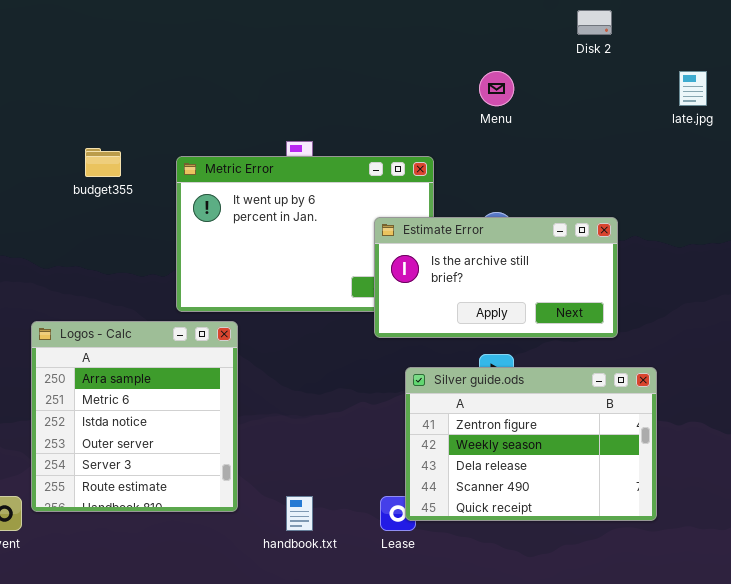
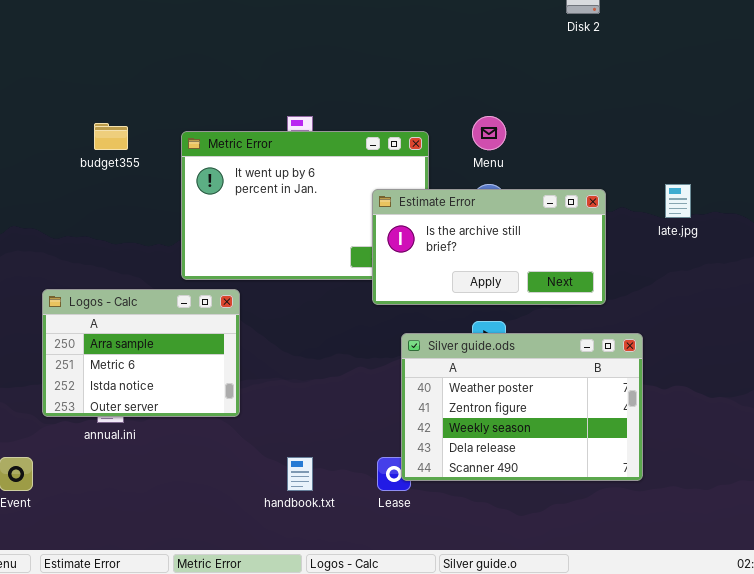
Menu: [479,71,514,106] -> [472,116,506,150], moved
late.jpg: [679,71,707,106] -> [665,184,691,218], moved
Logos - Calc: [31,321,238,512] -> [42,289,240,417], resized
Silver guide.ods: [405,367,657,521] -> [401,333,643,481], scrolled up 1 row

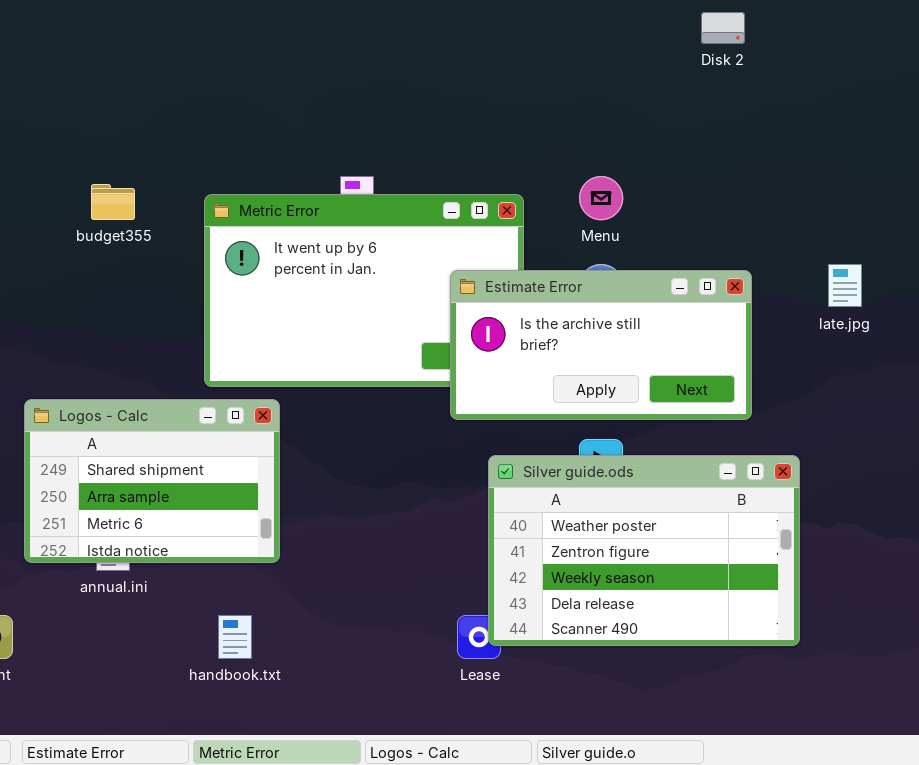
Logos - Calc: [42,289,240,417] -> [24,399,280,563], scrolled up 1 row
handbook.txt: [287,457,313,491] -> [218,615,252,659], moved

